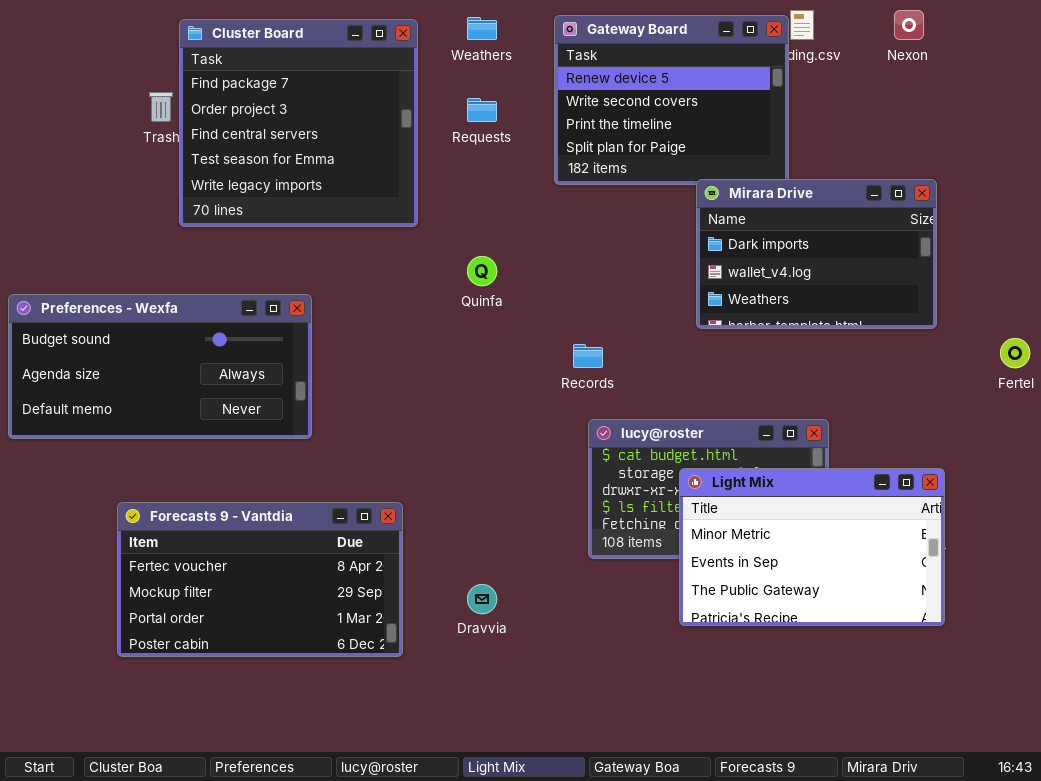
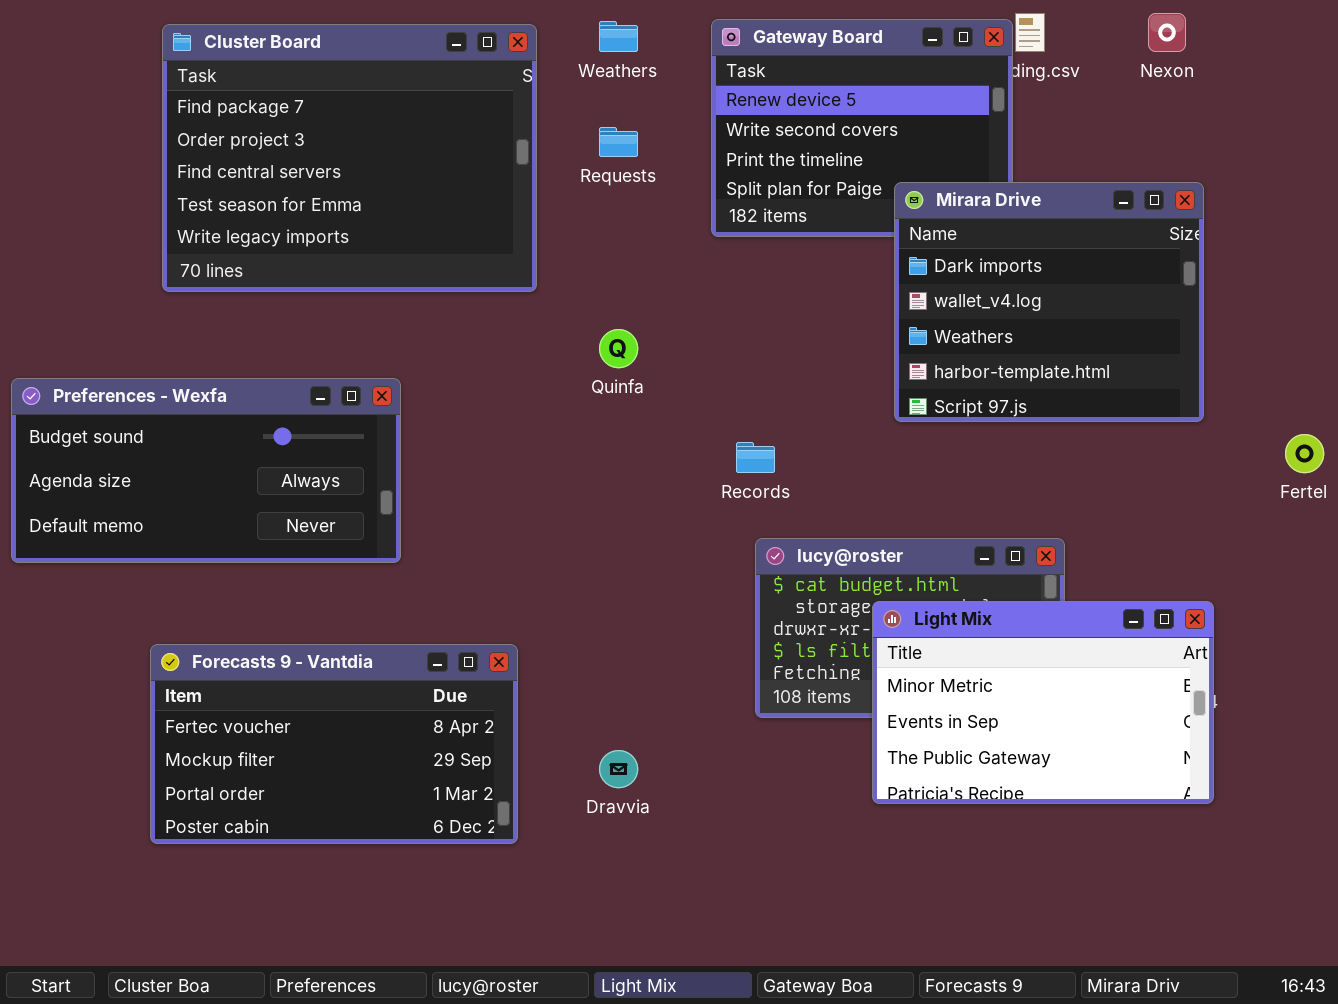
Cluster Board: [179,19,418,227] -> [162,24,537,292], resized
Mirara Drive: [696,179,937,329] -> [894,182,1204,422], resized

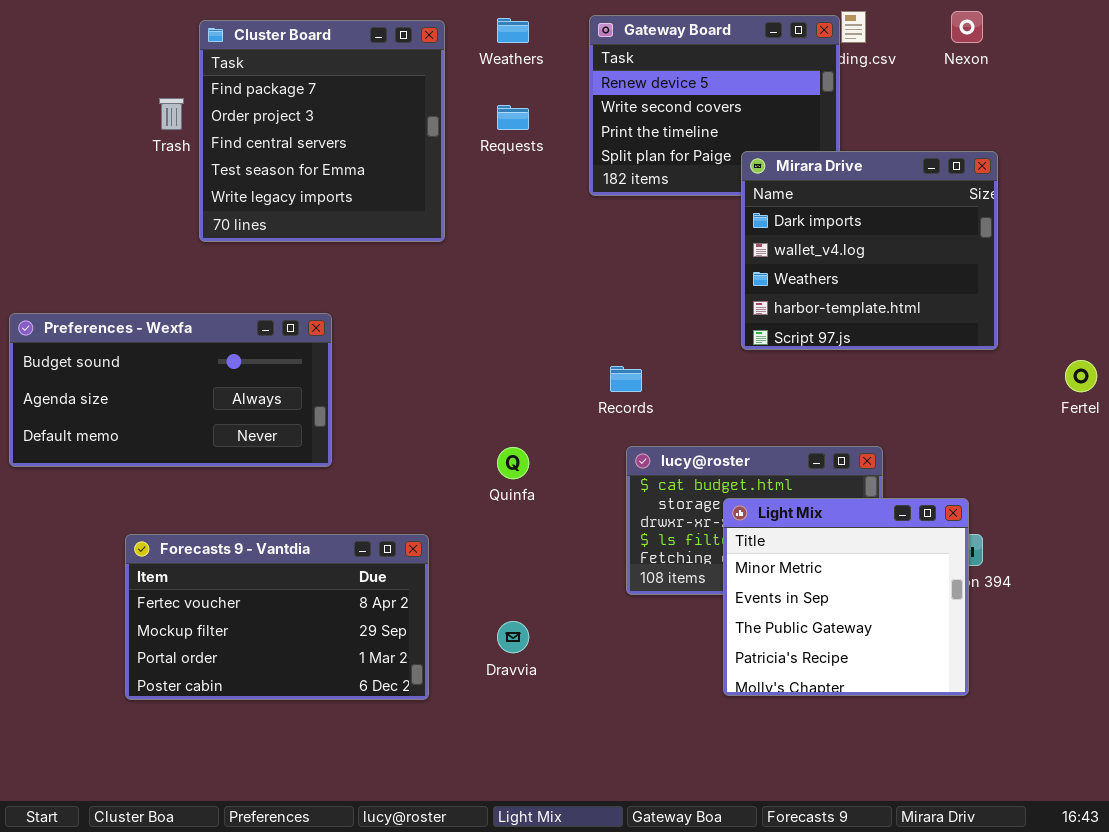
Cluster Board: [162,24,537,292] -> [199,20,445,242], resized
Quinfa: [599,329,638,368] -> [497,447,529,479], moved
Light Mix: [872,601,1214,804] -> [723,498,969,696], resized

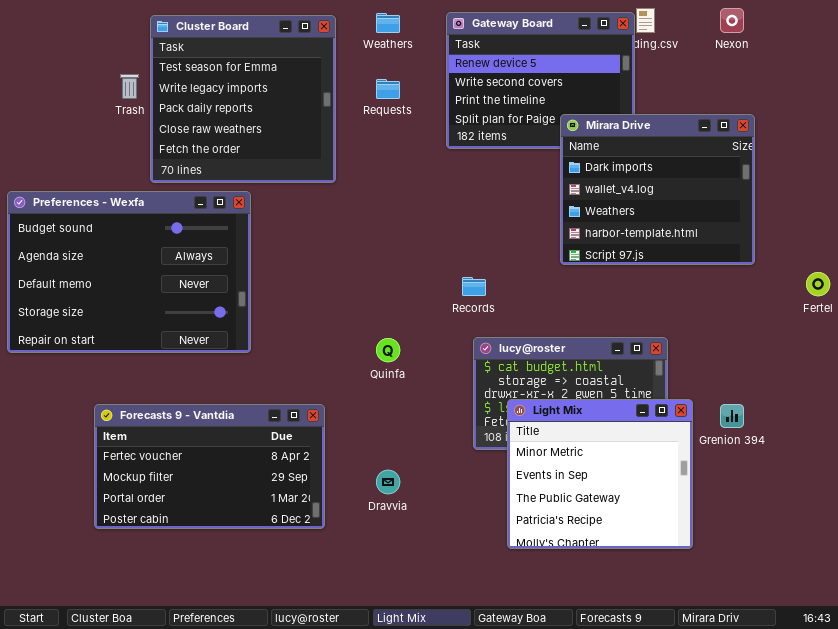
Cluster Board: [199,20,445,242] -> [150,15,336,183], scrolled down 3 rows
Preferences - Wexfa: [9,313,332,467] -> [7,191,251,353], resized
Light Mix: [723,498,969,696] -> [507,399,693,549], moved

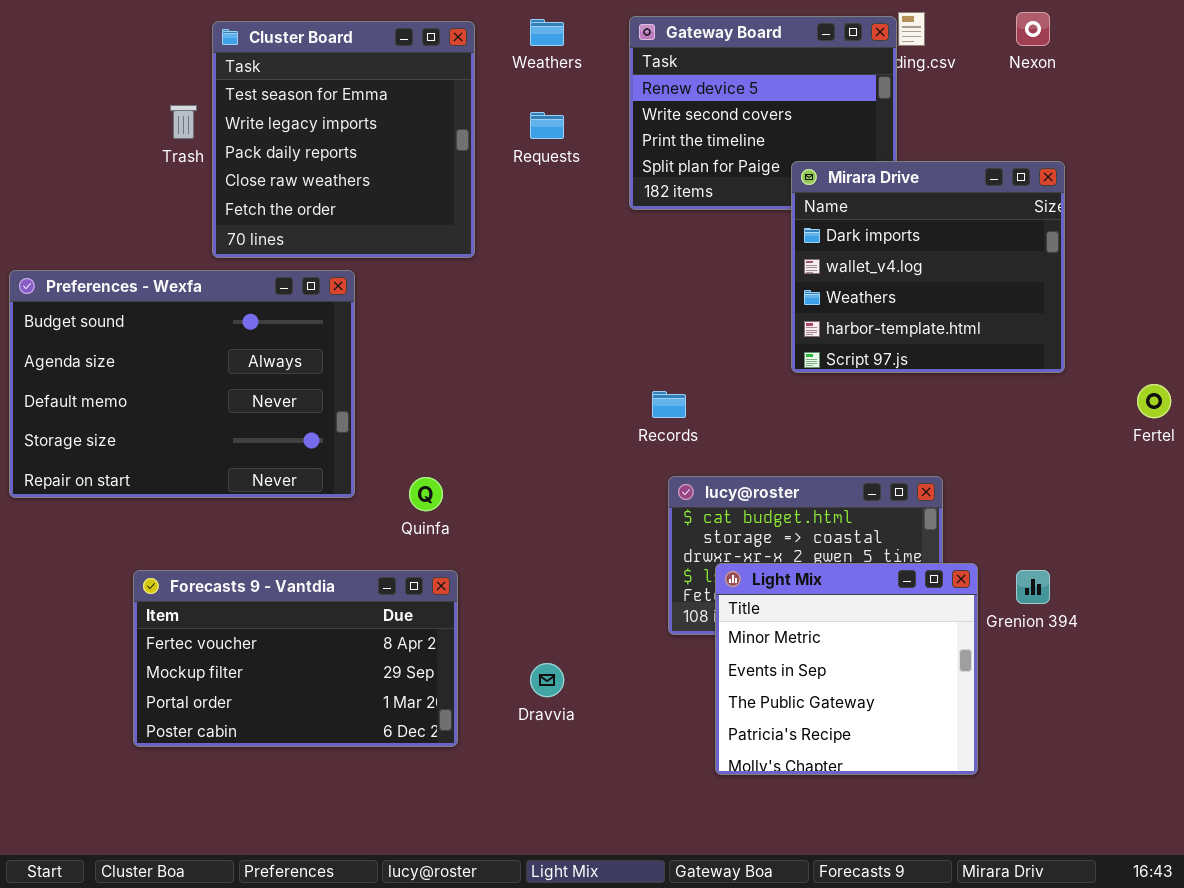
Quinfa: [376,338,400,362] -> [409,477,443,511], moved

